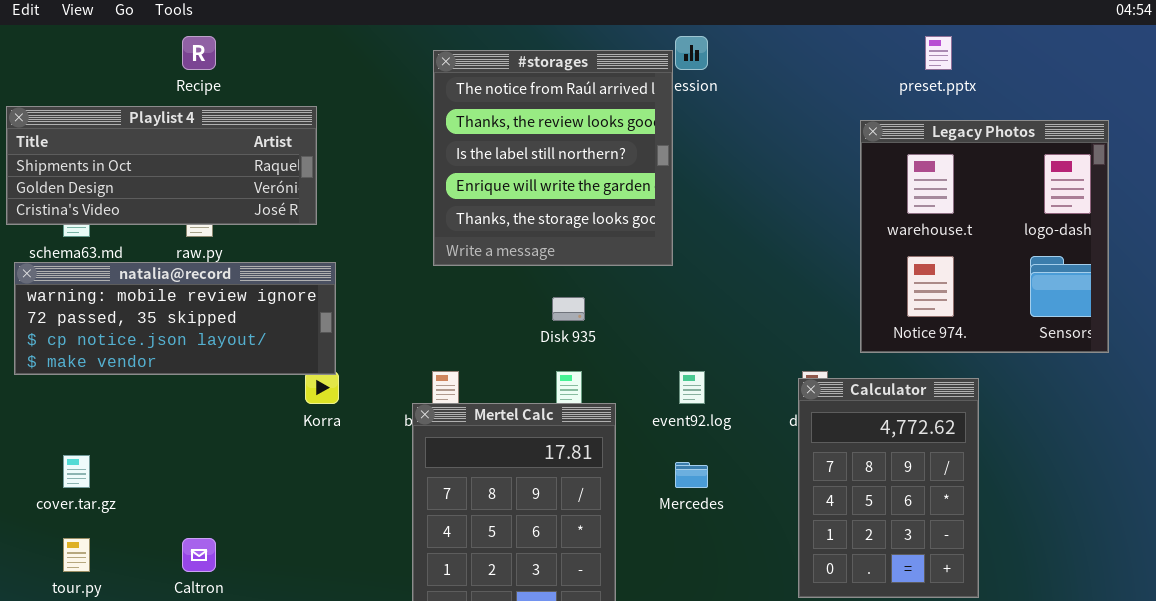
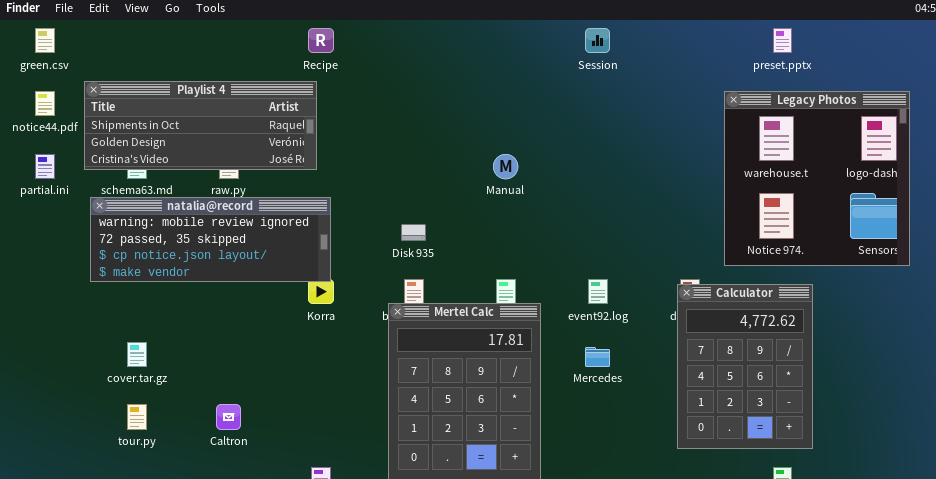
Recipe: [182,36,216,70] -> [308,28,334,53], moved
#storages: [433,50,673,266] -> none, closed
Disk 935: [552,297,585,321] -> [401,224,426,241], moved

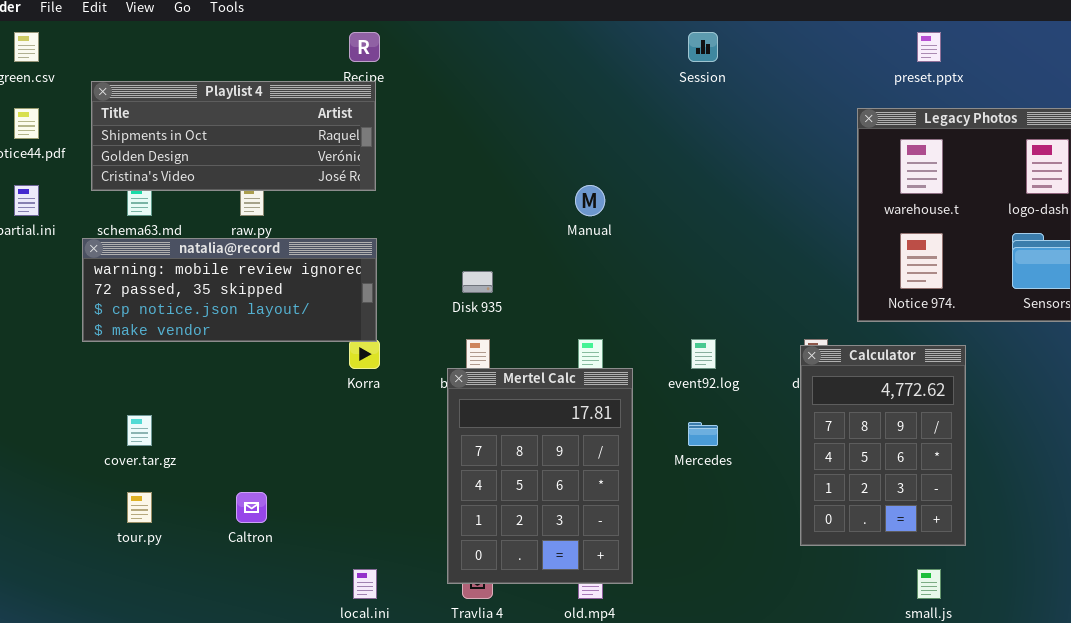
Playlist 4: [84,81,317,170] -> [91,81,376,191], moved

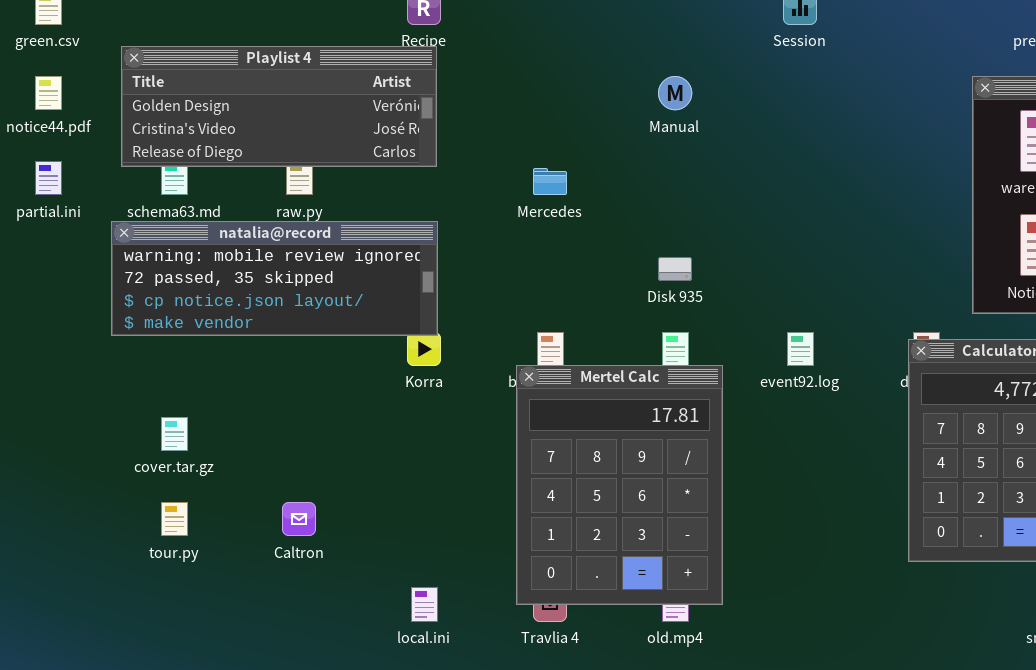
Playlist 4: [91,81,376,191] -> [121,46,437,167], scrolled down 1 row
Manual: [575,185,605,216] -> [658,76,692,110], moved
Disk 935: [462,271,493,293] -> [658,257,692,281], moved
Mercedes: [688,422,718,446] -> [533,168,567,195], moved

